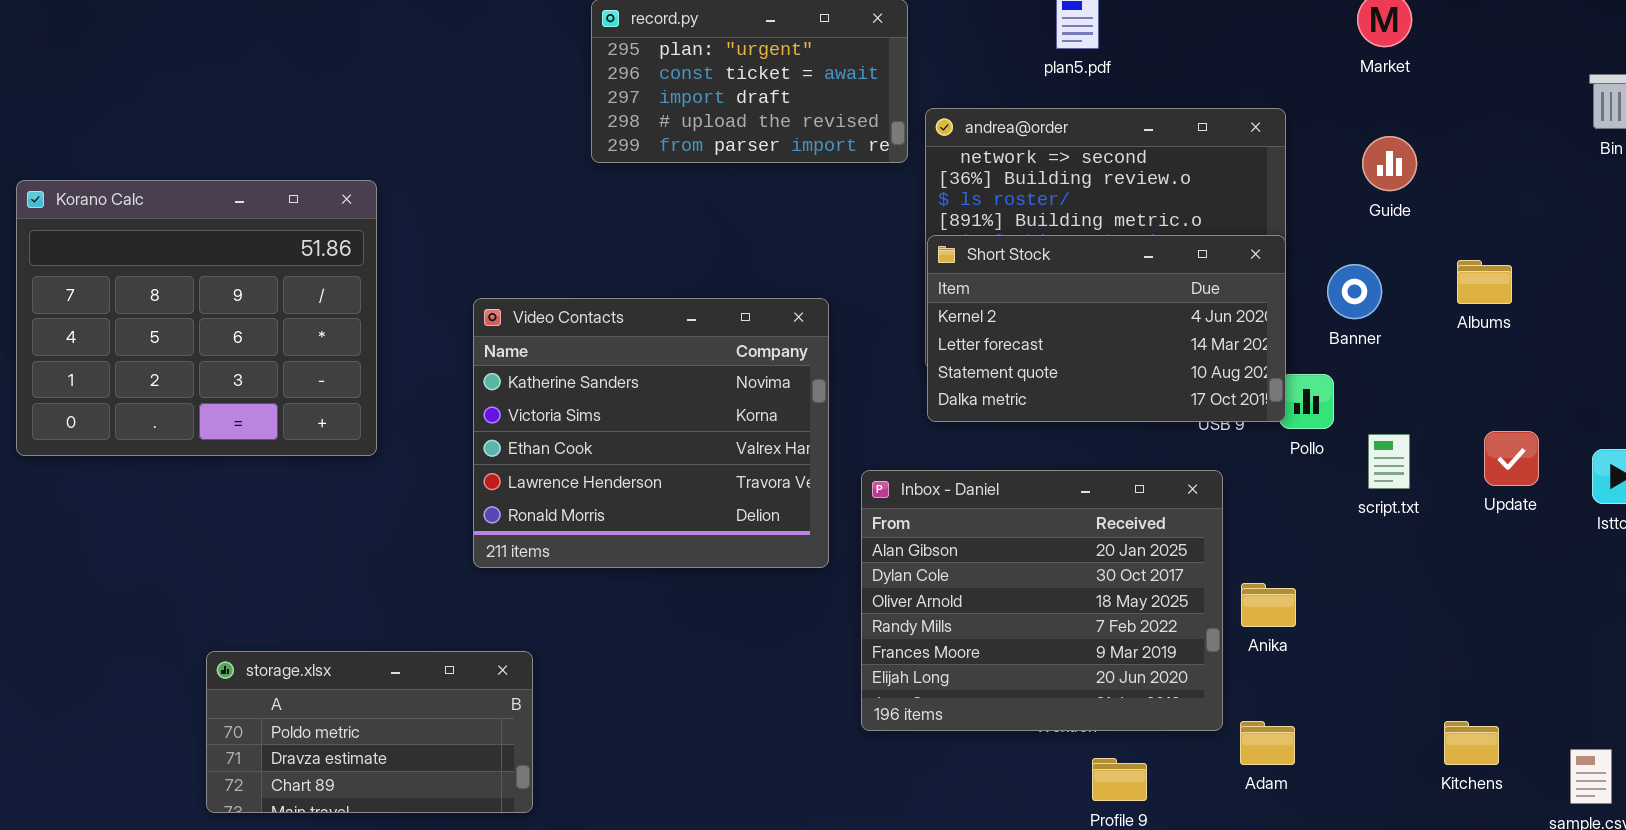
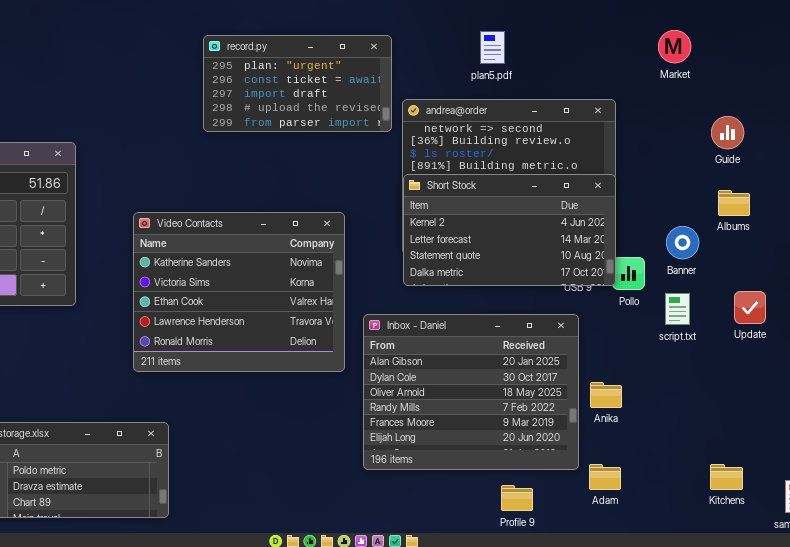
Guide: [1362,136,1417,191] -> [711,116,744,149], moved
Banner: [1327,264,1382,319] -> [666,226,699,259], moved

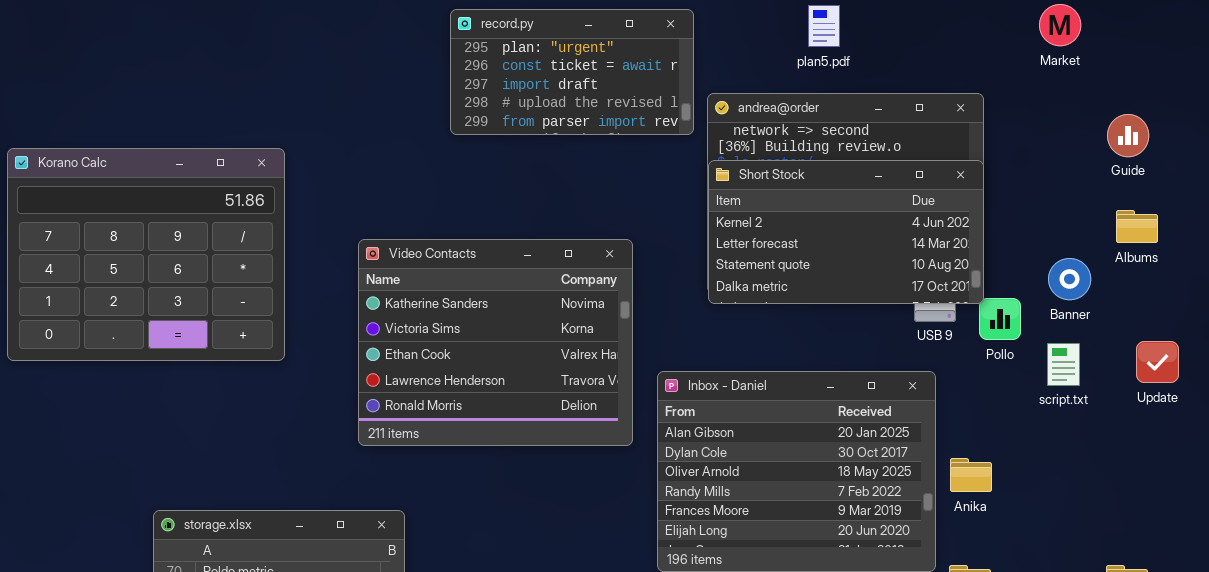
Short Stock: [403,174,616,286] -> [708,160,984,304], moved

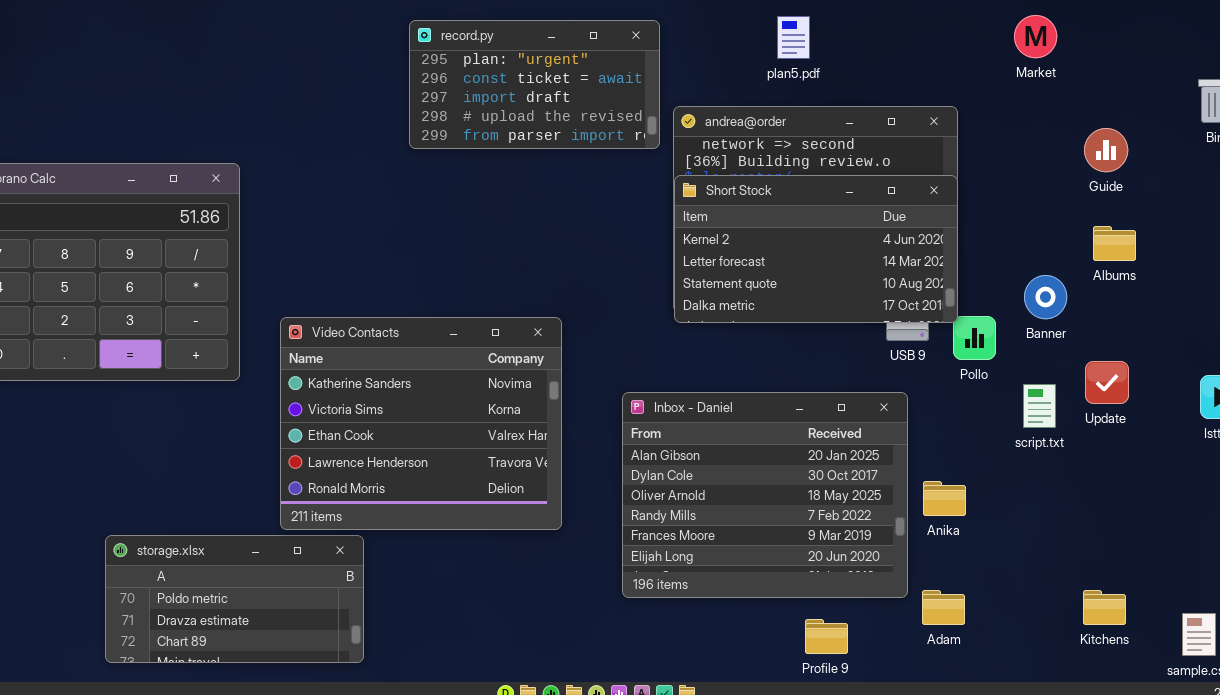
Video Contacts: [358,239,633,446] -> [280,317,562,530], moved
Update: [1136,341,1179,383] -> [1085,361,1129,404], moved
script.txt: [1047,343,1080,386] -> [1023,384,1056,428], moved

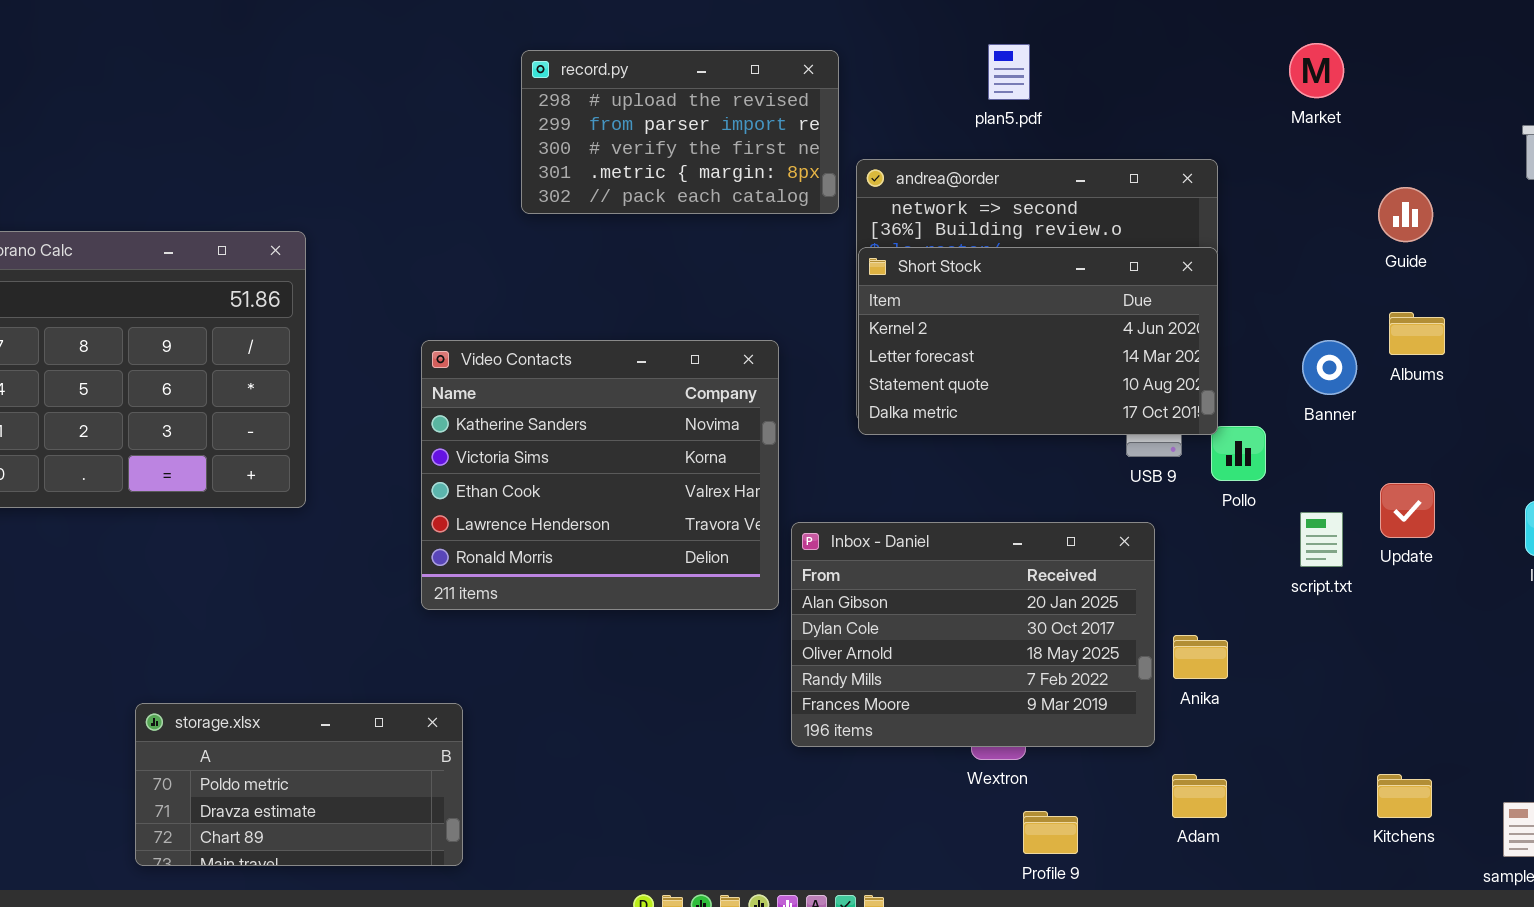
record.py: [409,20,660,149] -> [521,50,839,214], scrolled down 3 rows
Banner: [1024,275,1067,319] -> [1302,340,1357,395], moved
Video Contacts: [280,317,562,530] -> [421,340,779,610], moved
Inbox - Daniel: [622,392,908,598] -> [791,522,1155,747], resized

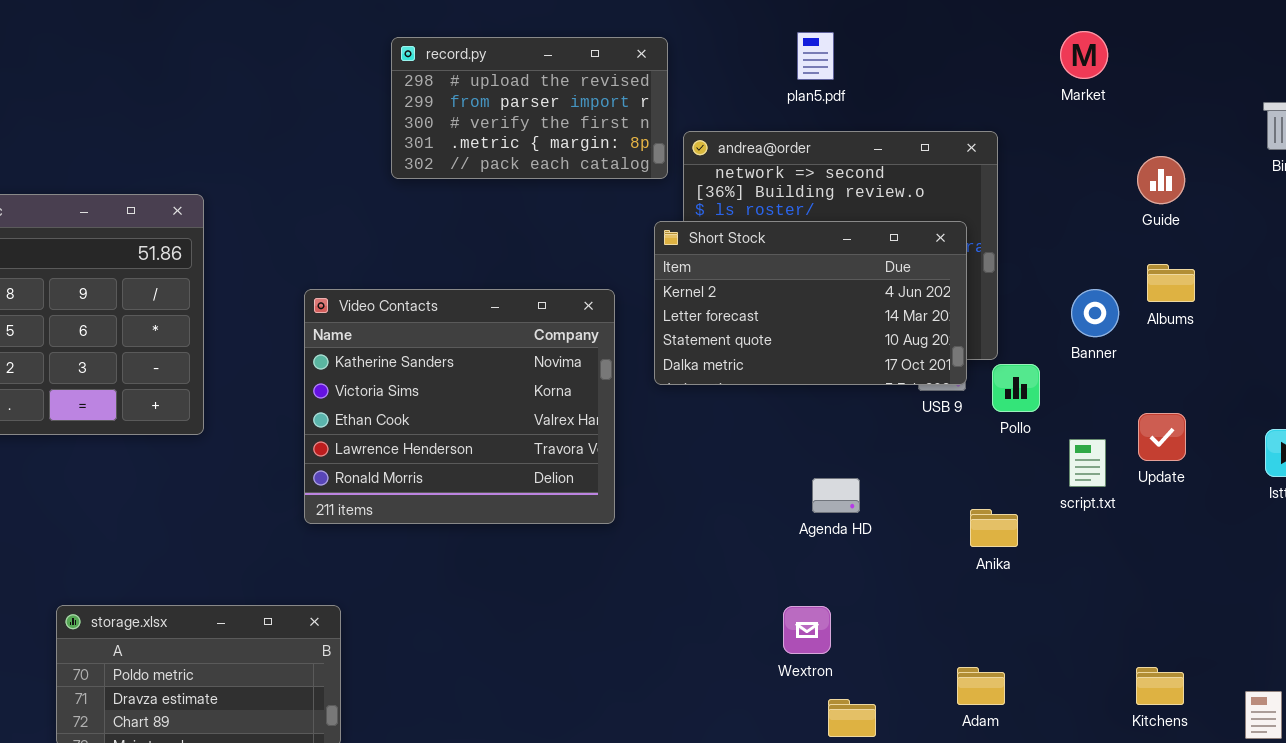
Short Stock: [858,247,1218,435] -> [654,221,967,385], moved
Inbox - Daniel: [791,522,1155,747] -> none, closed
Anika: [1173,635,1228,679] -> [970,509,1018,547], moved

